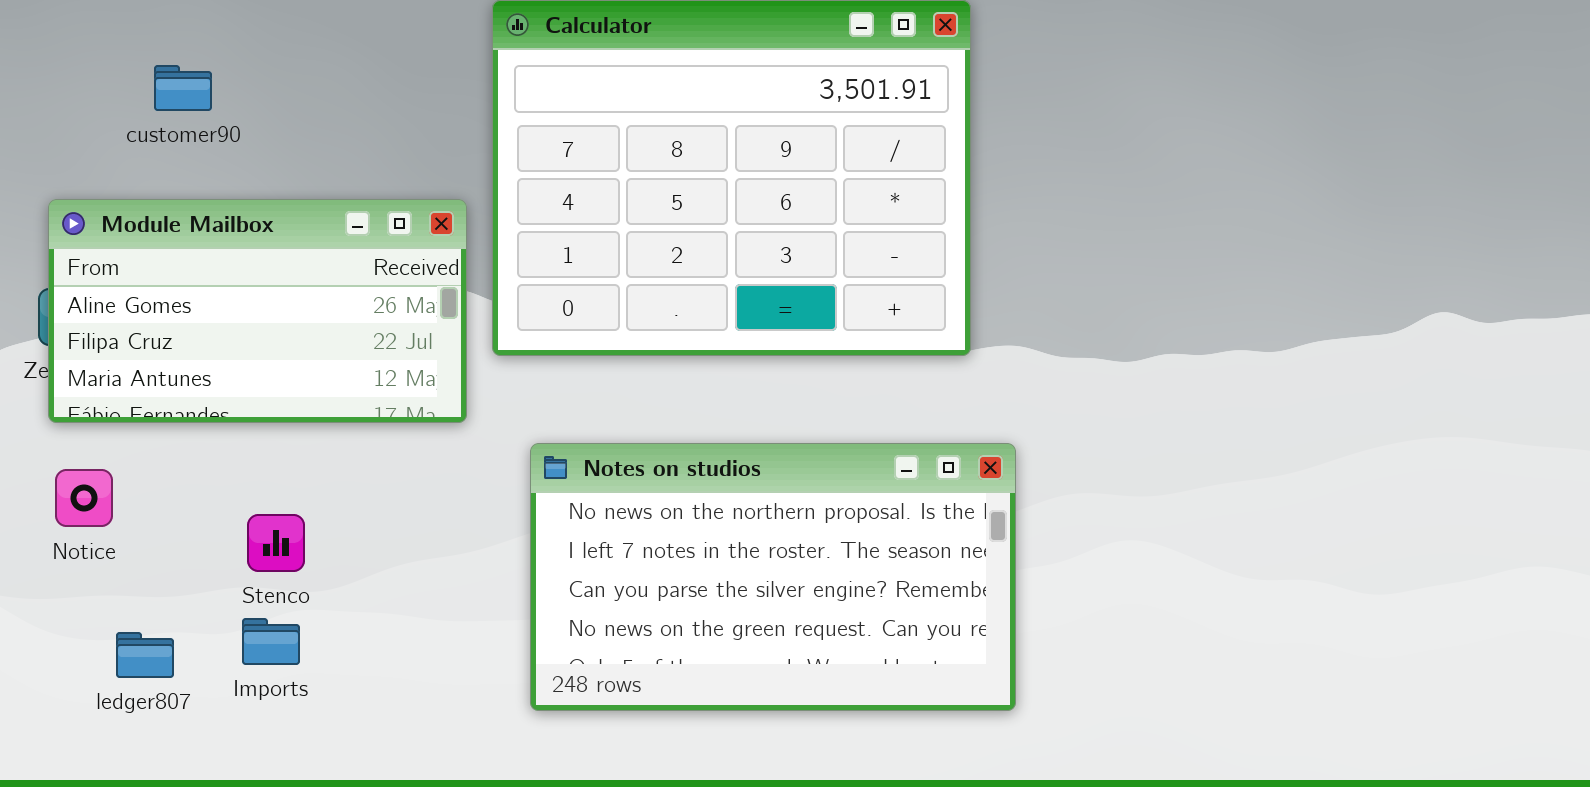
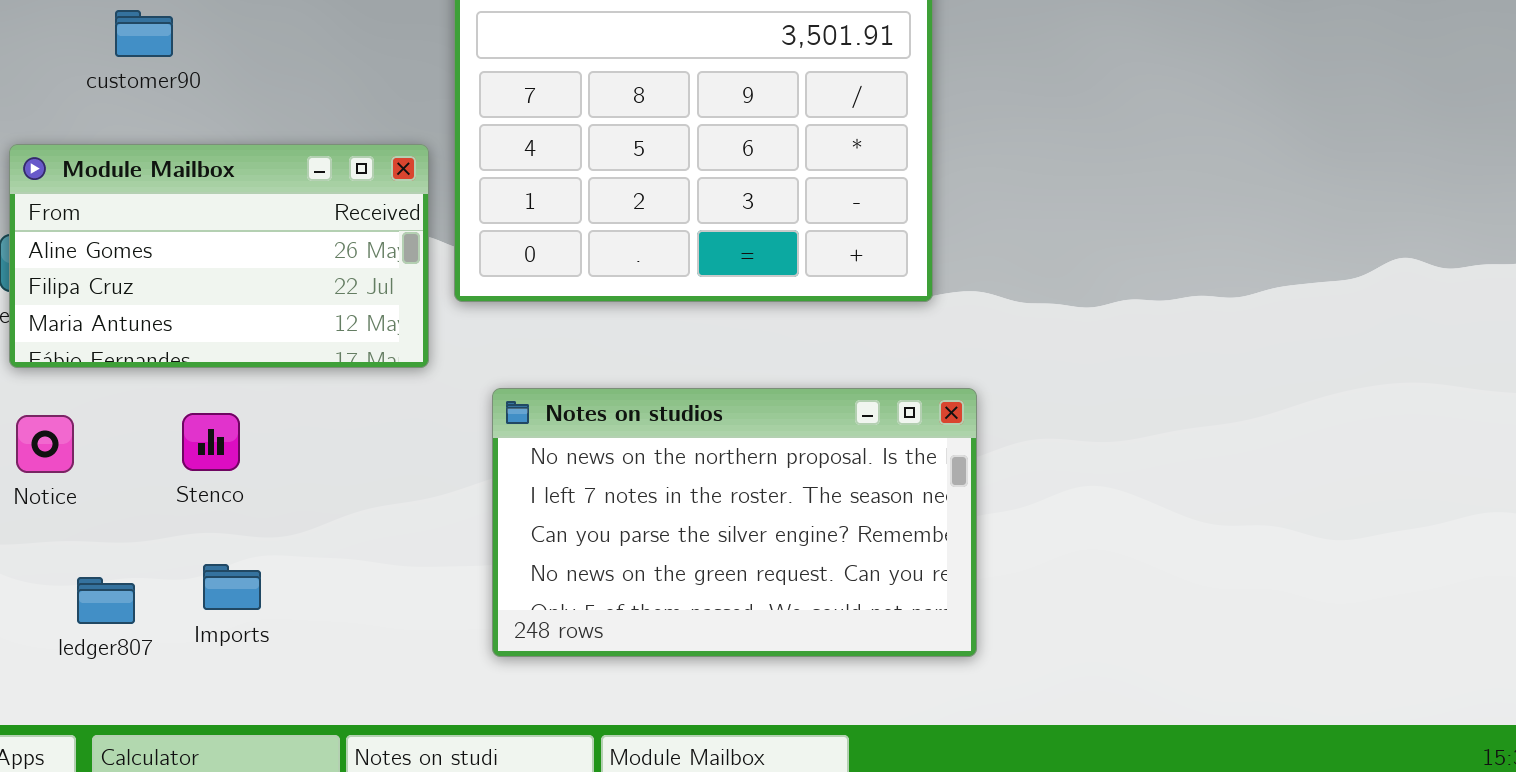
Stenco: [247,514,305,572] -> [182,413,240,471], moved

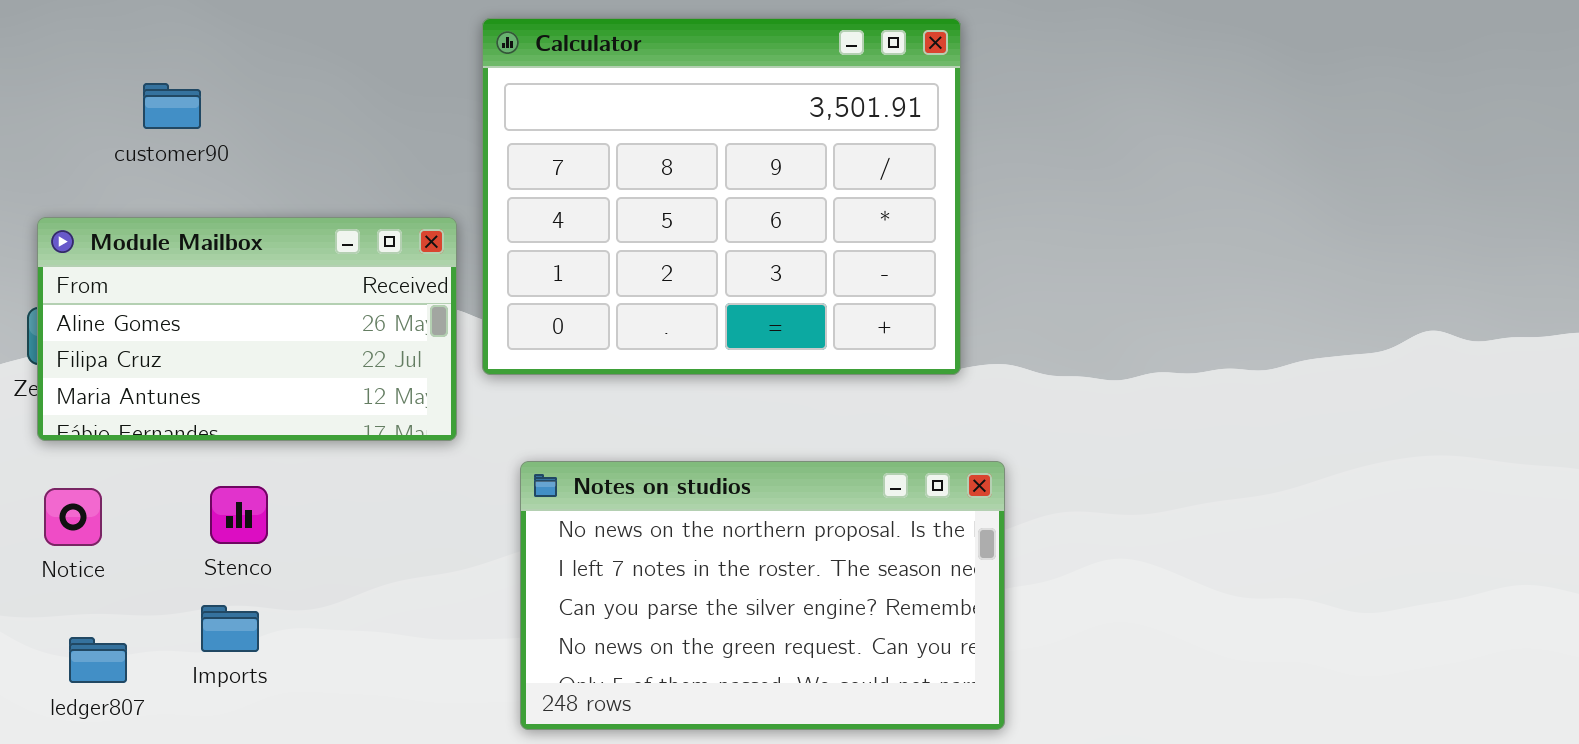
Imports: [203,564,261,610] -> [201,605,259,652], moved
ledger807: [77,577,135,624] -> [69,637,127,683], moved

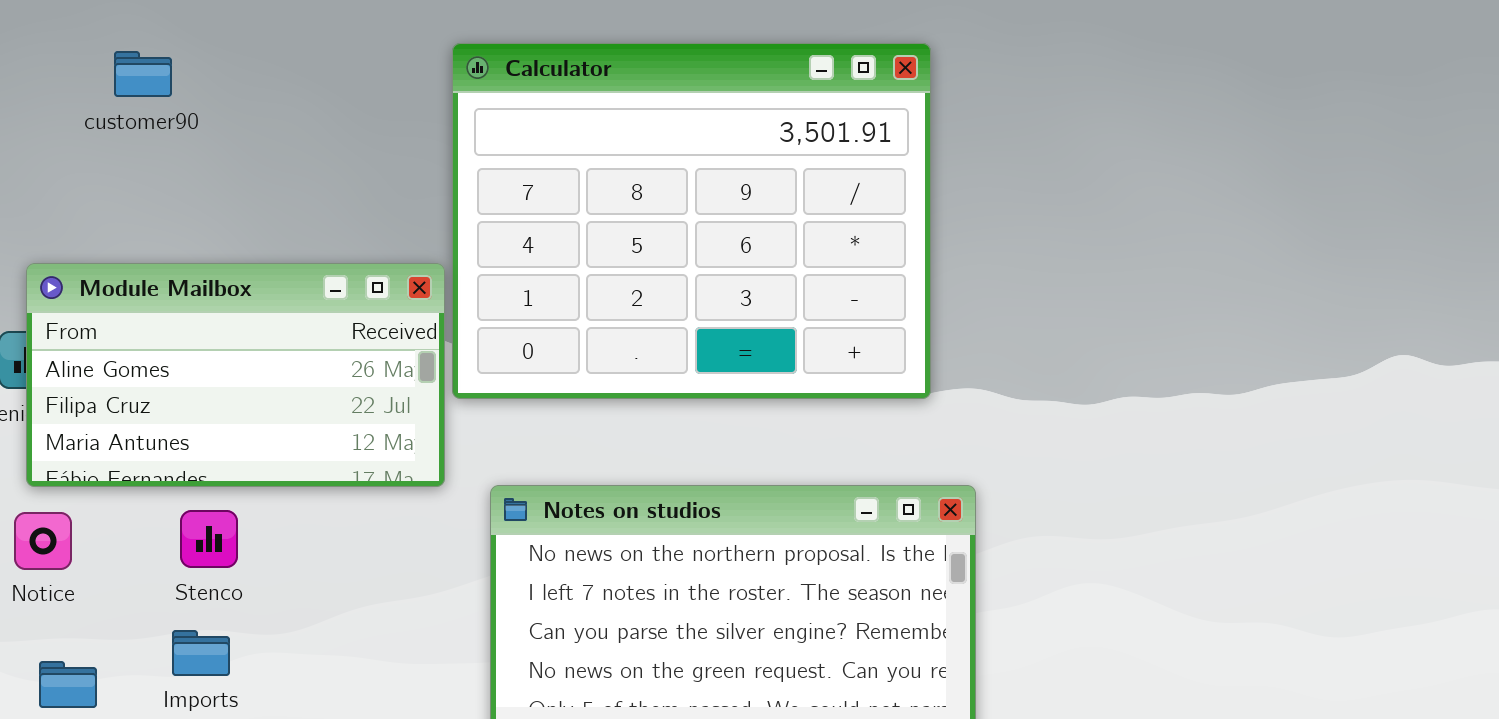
customer90: [143,83,201,129] -> [114,51,172,97], moved
Module Mailbox: [37,217,457,441] -> [26,263,445,487], moved

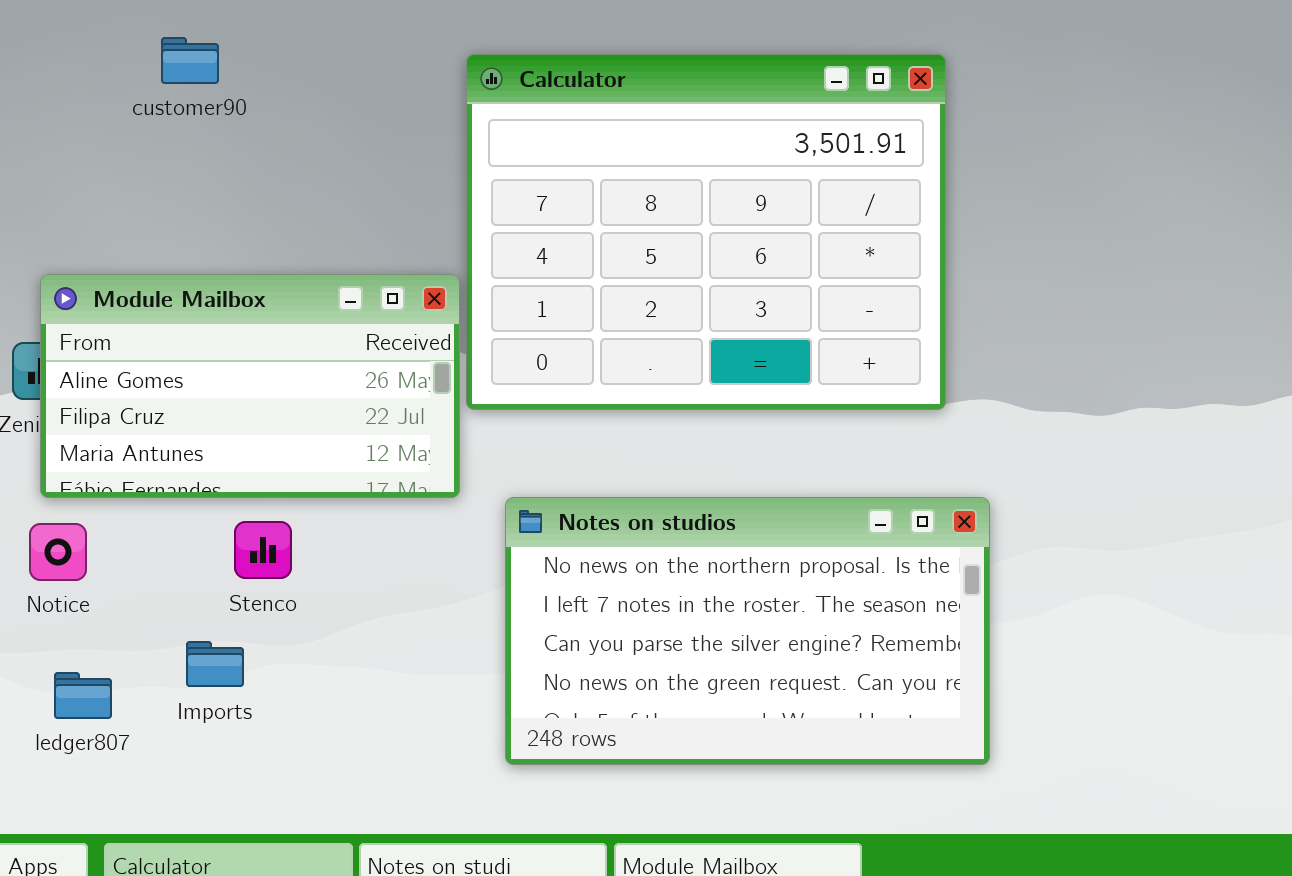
customer90: [114,51,172,97] -> [161,37,219,84], moved
Stenco: [180,510,238,568] -> [234,521,292,579], moved

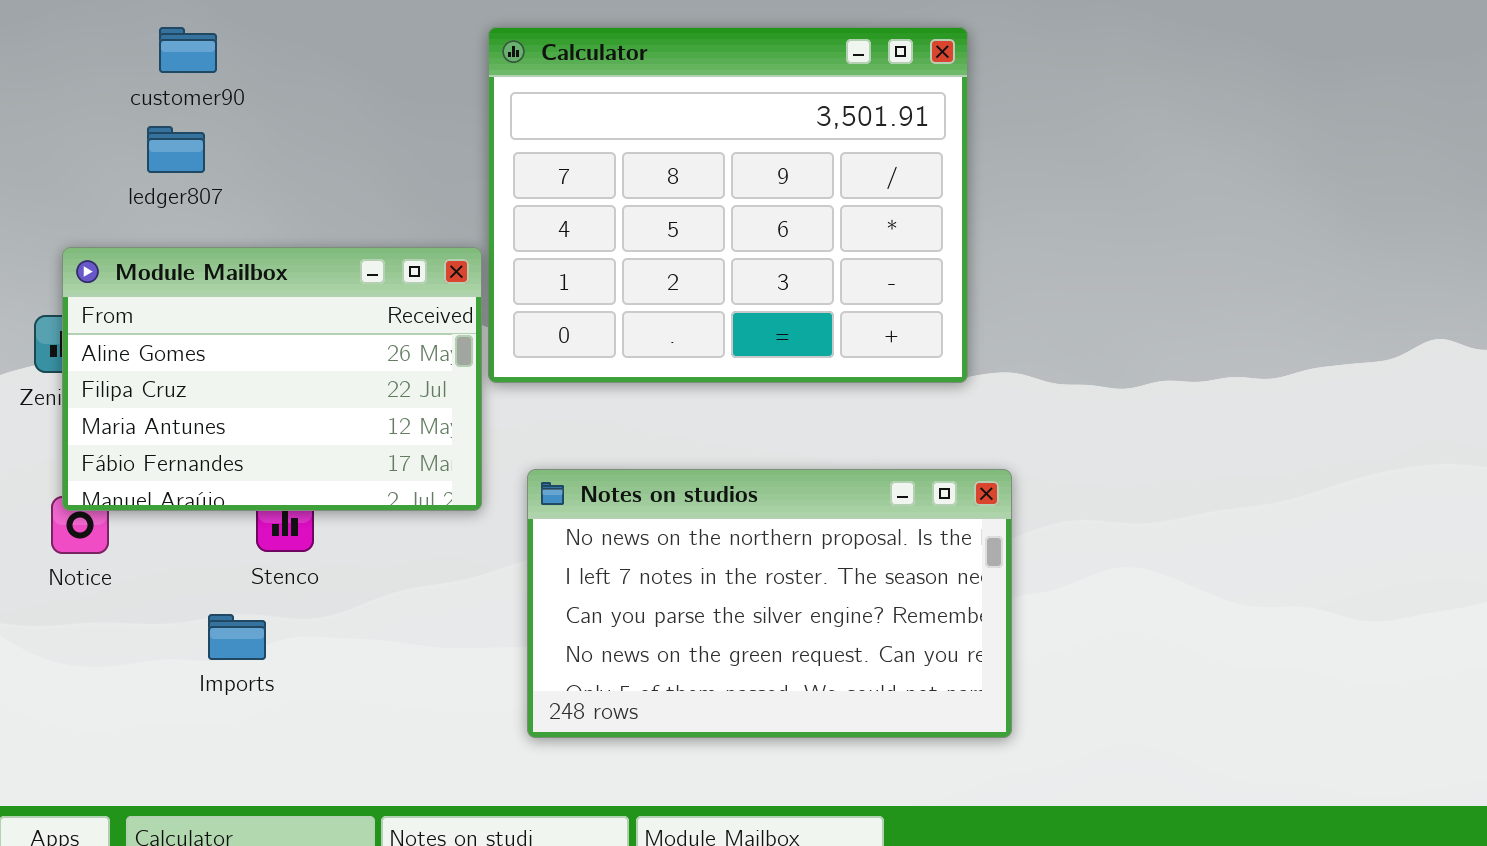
customer90: [161,37,219,84] -> [159,27,217,73], moved
Module Mailbox: [40,274,460,498] -> [62,247,482,511], resized
ledger807: [54,672,112,719] -> [147,126,205,173], moved

